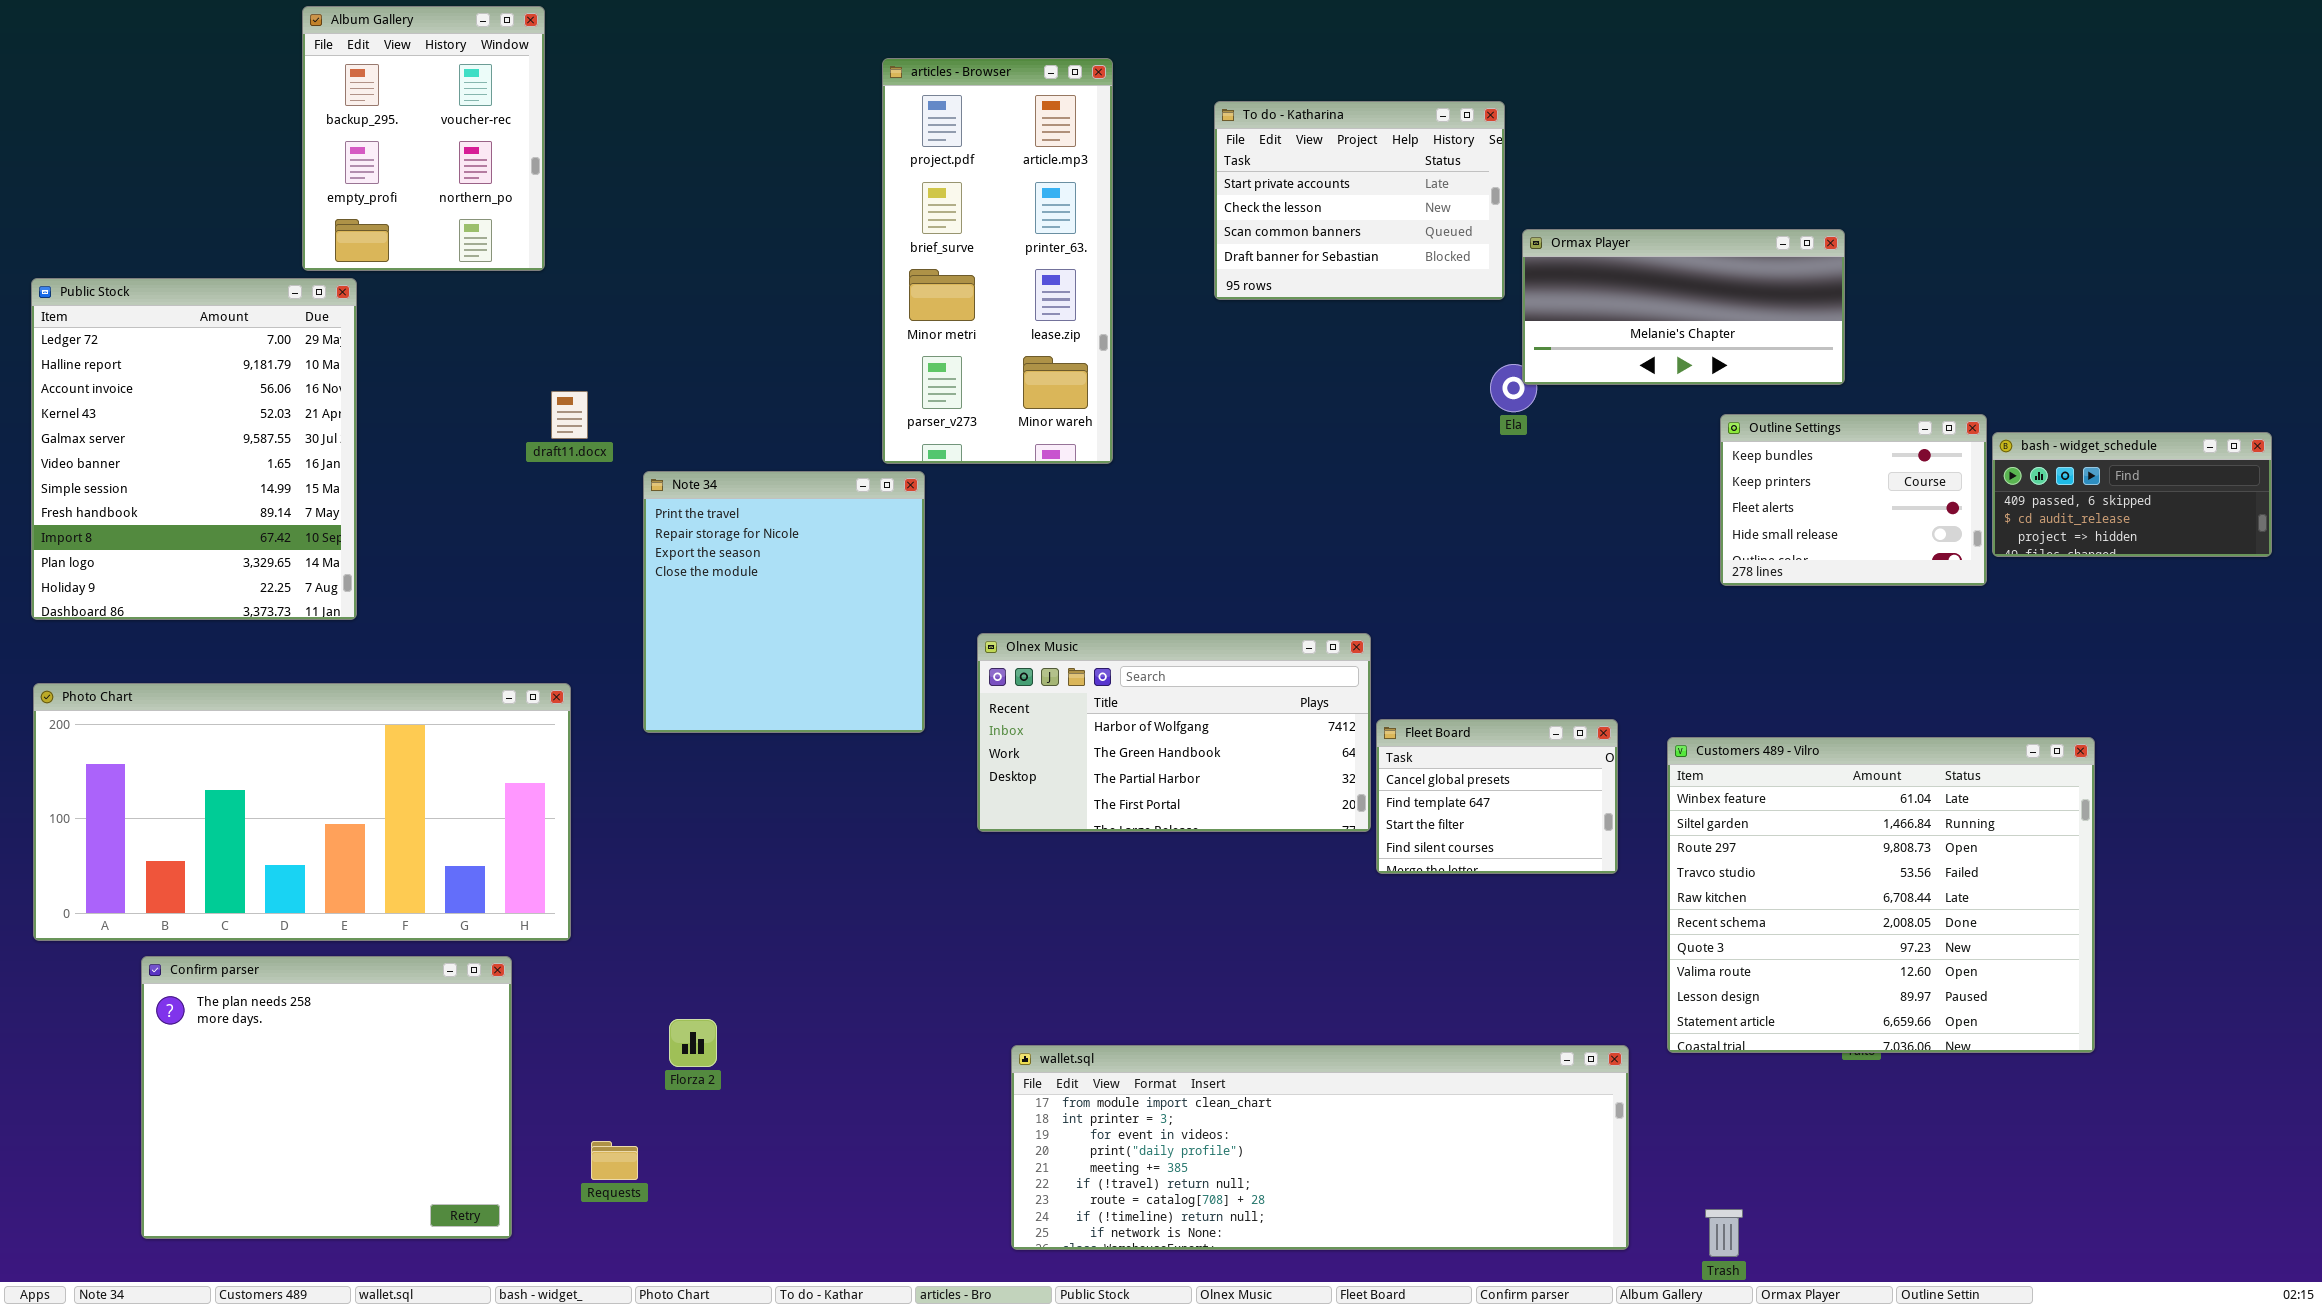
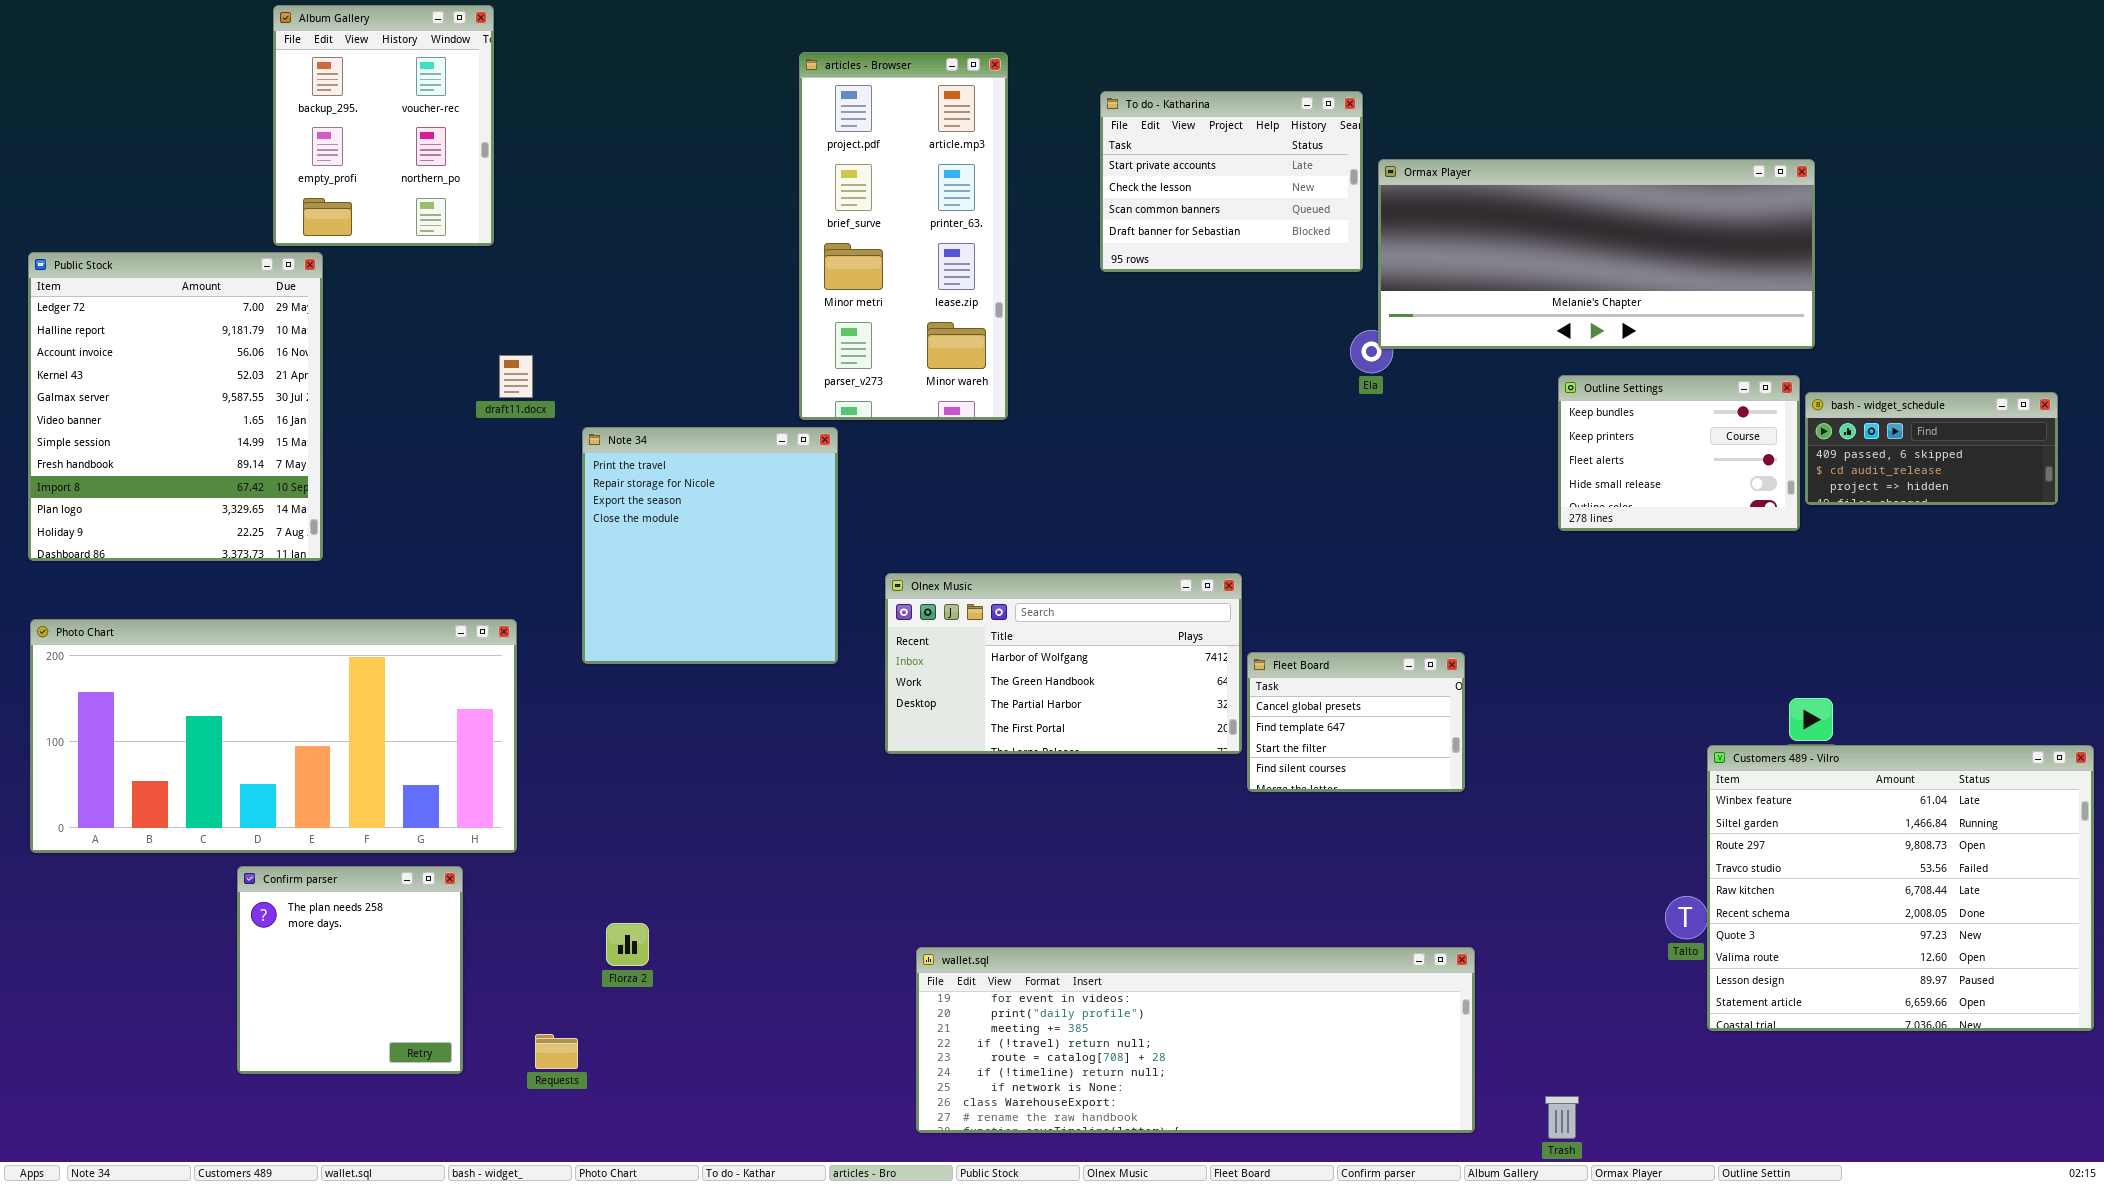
Ormax Player: [1522,229,1845,385] -> [1378,159,1815,349], resized
Customers 489 - Vilro: [1667,737,2095,1053] -> [1707,745,2094,1031], moved
Confirm parser: [141,956,512,1239] -> [237,866,463,1074], resized
wallet.sql: [1011,1045,1629,1250] -> [916,947,1475,1133], scrolled down 2 rows

